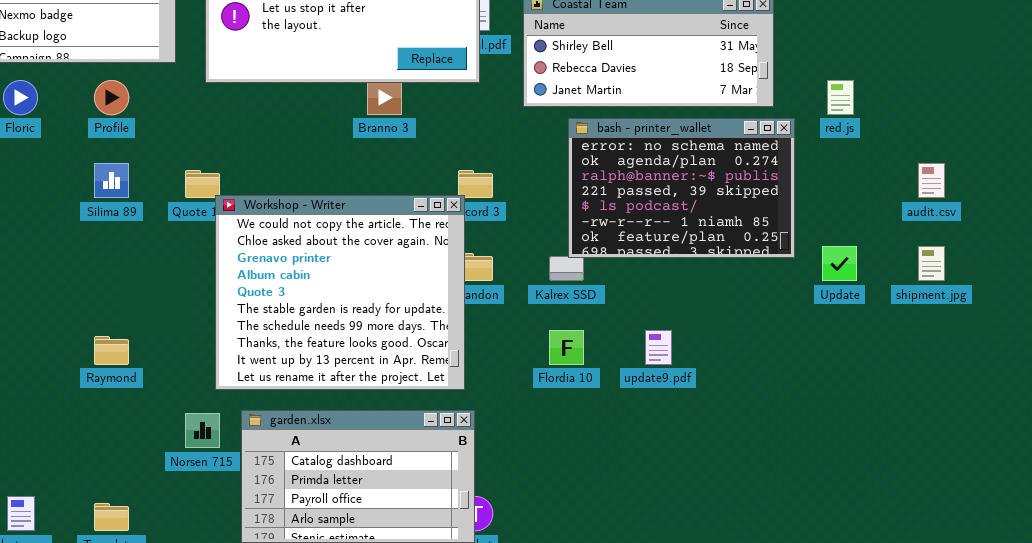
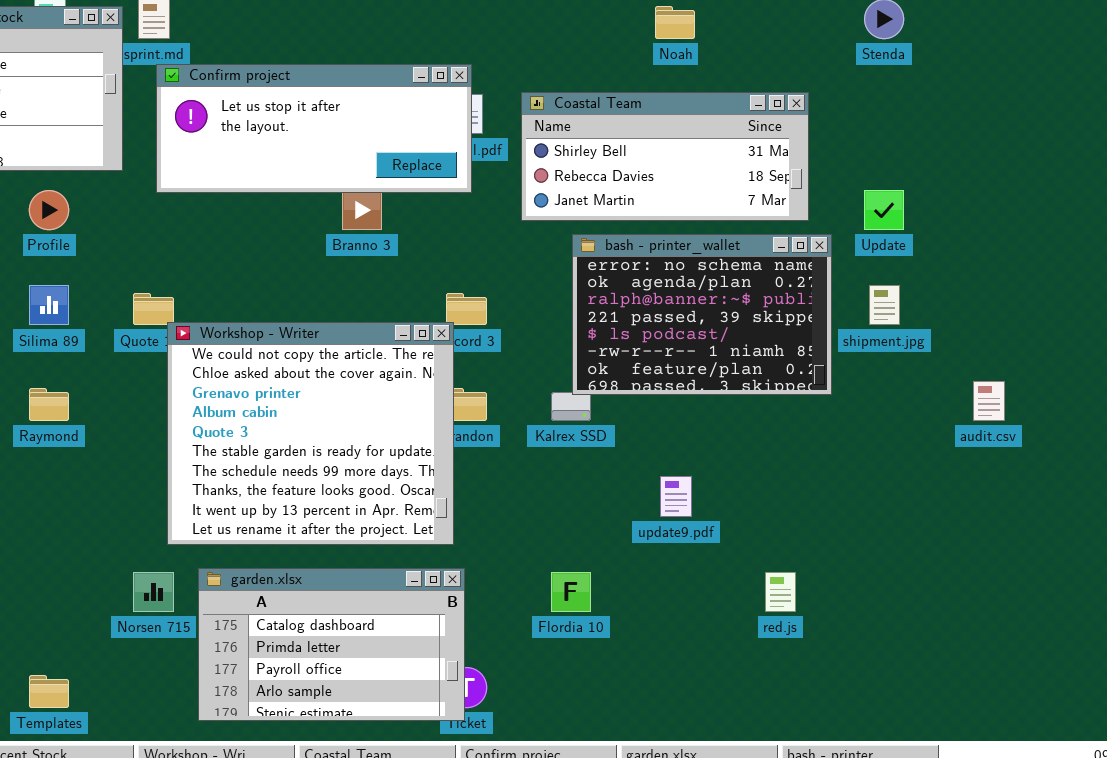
red.js: [827,80,854,115] -> [765,572,796,612], moved
audit.csv: [918,163,945,198] -> [973,381,1005,421], moved
Update: [822,246,857,281] -> [864,190,904,230], moved
shipment.jpg: [918,246,945,281] -> [869,285,900,325], moved
Flordia 10: [549,330,584,365] -> [551,572,591,612], moved
Raymond: [94,336,129,365] -> [29,388,69,421], moved

